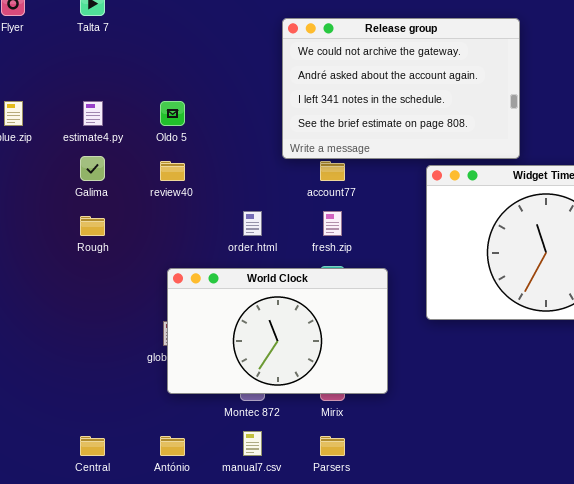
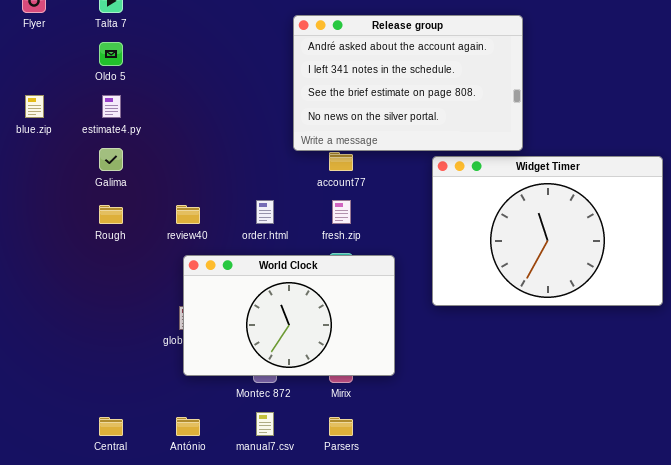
Release group: [282,18,520,159] -> [293,15,523,151], scrolled down 1 row
Oldo 5: [160,101,185,126] -> [99,42,123,66], moved
review40: [160,161,185,181] -> [176,205,200,224], moved

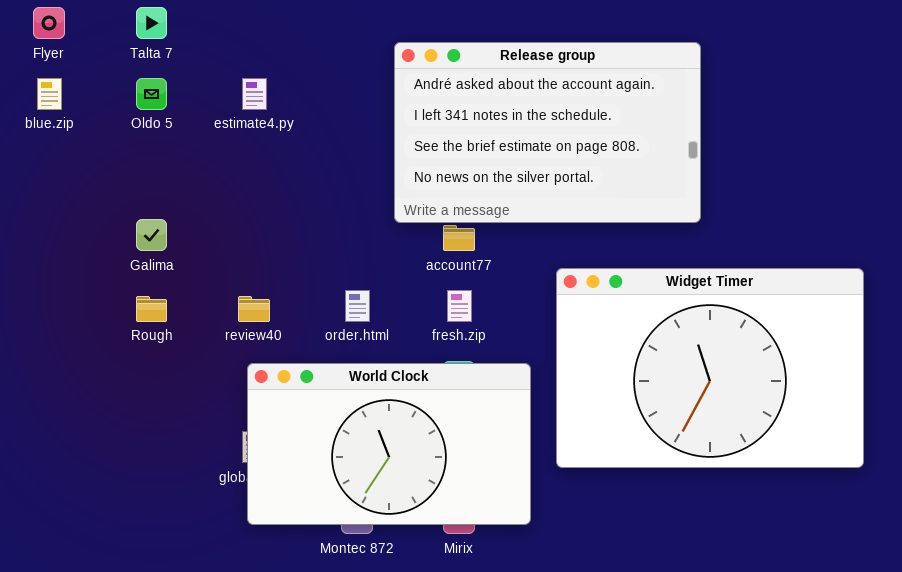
blue.zip: [25,95,44,118] -> [37,78,62,110], moved
estimate4.py: [102,95,121,118] -> [242,78,267,110], moved
Widget Timer: [432,156,663,306] -> [556,268,864,468], moved

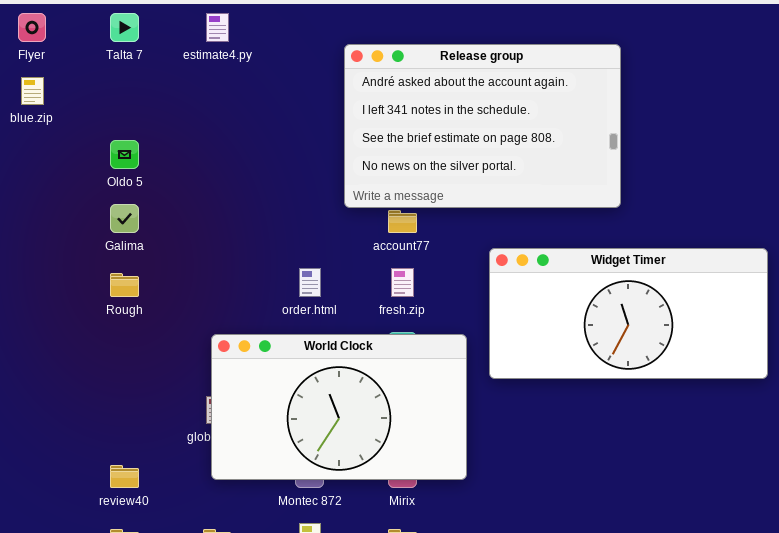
Oldo 5: [136,78,167,110] -> [110,140,139,169], moved
estimate4.py: [242,78,267,110] -> [206,13,229,42], moved
Widget Timer: [556,268,864,468] -> [489,248,768,379], resized
review40: [238,296,270,322] -> [110,465,139,488], moved

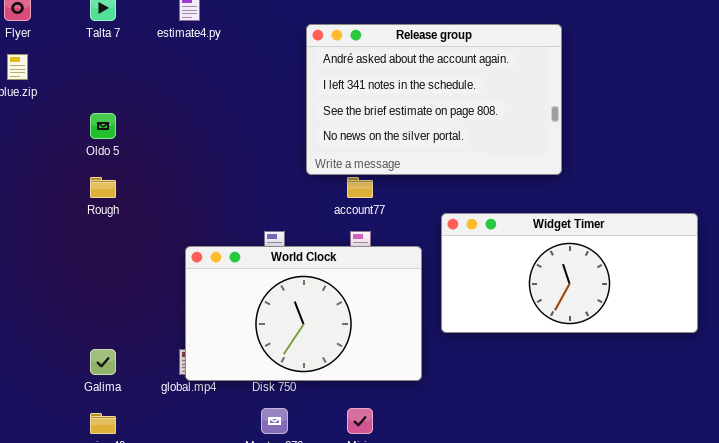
Galima: [110,204,139,233] -> [90,349,116,375], moved
Rough: [110,273,139,297] -> [90,177,116,198], moved
World Clock: [211,334,467,480] -> [185,246,422,381], moved

